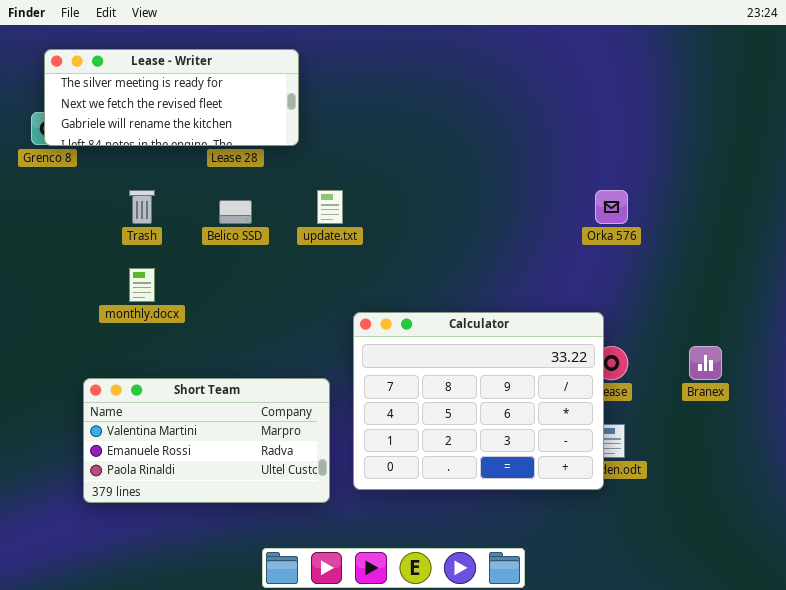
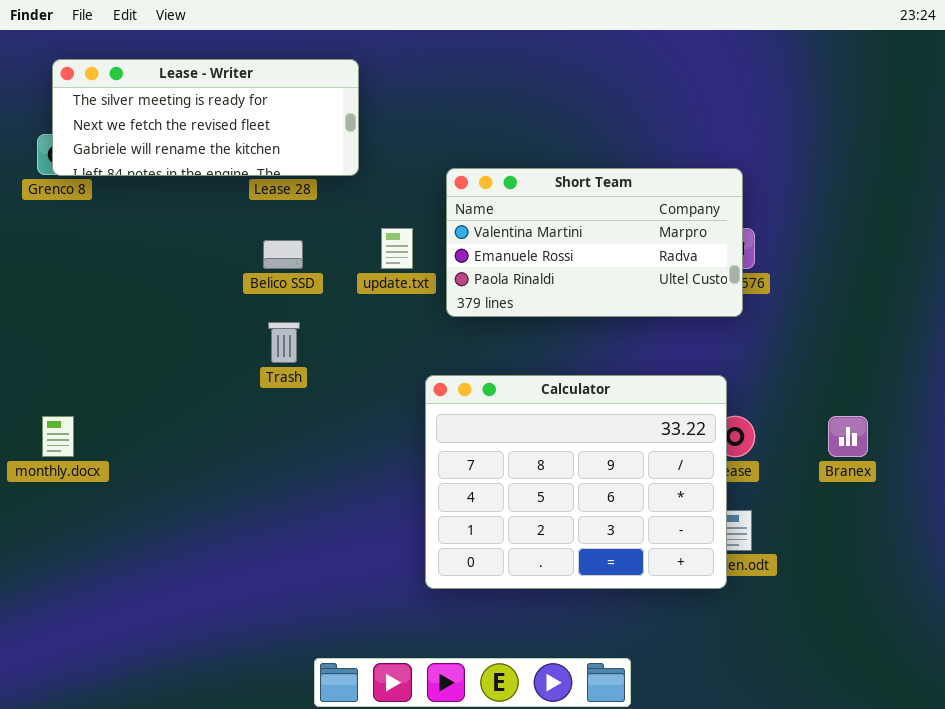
Trash: [129,190,155,224] -> [268,322,300,363], moved
monthly.docx: [129,268,155,302] -> [42,416,74,457], moved
Short Team: [83,378,330,503] -> [446,168,743,317], moved

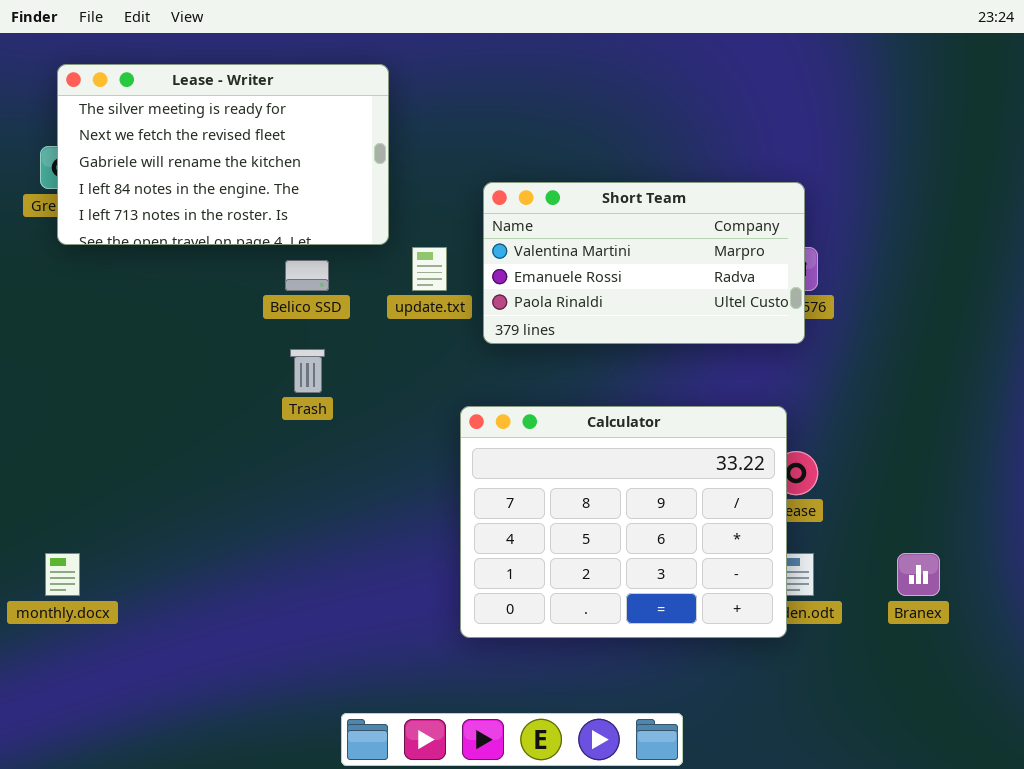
Lease - Writer: [52,59,359,176] -> [57,64,389,245], resized
monthly.docx: [42,416,74,457] -> [45,553,80,596], moved
Branex: [828,416,868,457] -> [897,553,940,596], moved

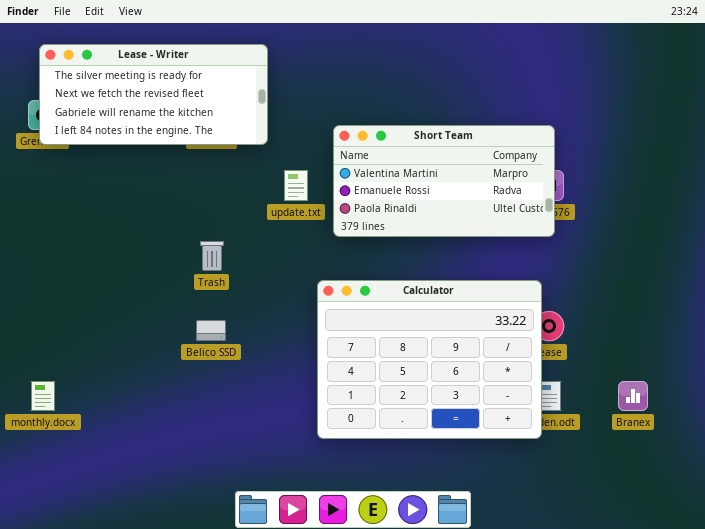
Lease - Writer: [57,64,389,245] -> [39,44,268,145], resized
Belico SSD: [285,260,329,291] -> [196,320,226,341], moved

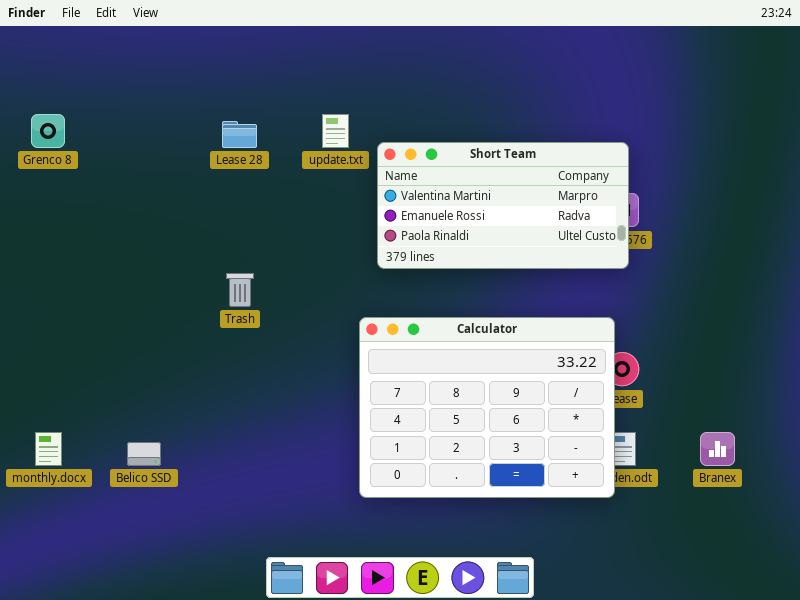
Lease - Writer: [39,44,268,145] -> none, closed
update.txt: [284,170,308,201] -> [322,114,349,148], moved
Belico SSD: [196,320,226,341] -> [127,442,161,466], moved

